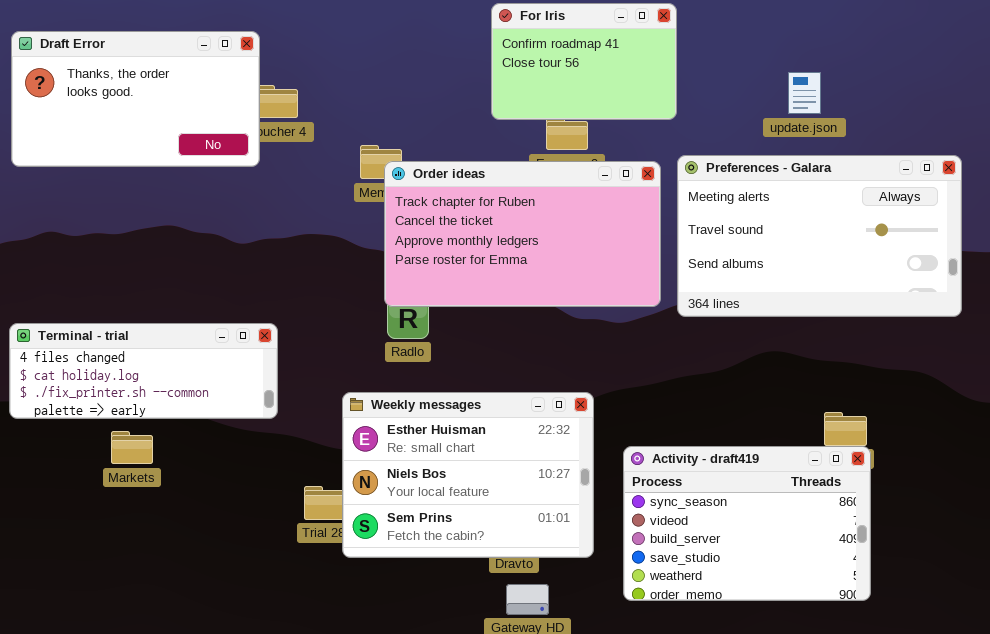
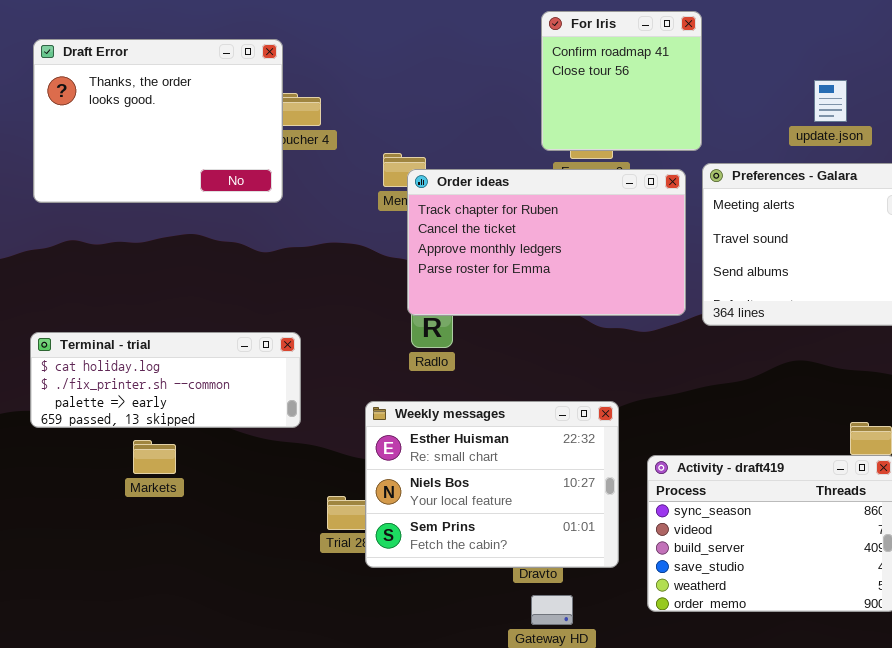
For Iris: [491,3,677,120] -> [541,11,702,151], resized
Draft Error: [11,31,260,167] -> [33,39,283,203], resized
Terminal - trial: [9,323,278,419] -> [30,332,301,428], scrolled down 1 row

